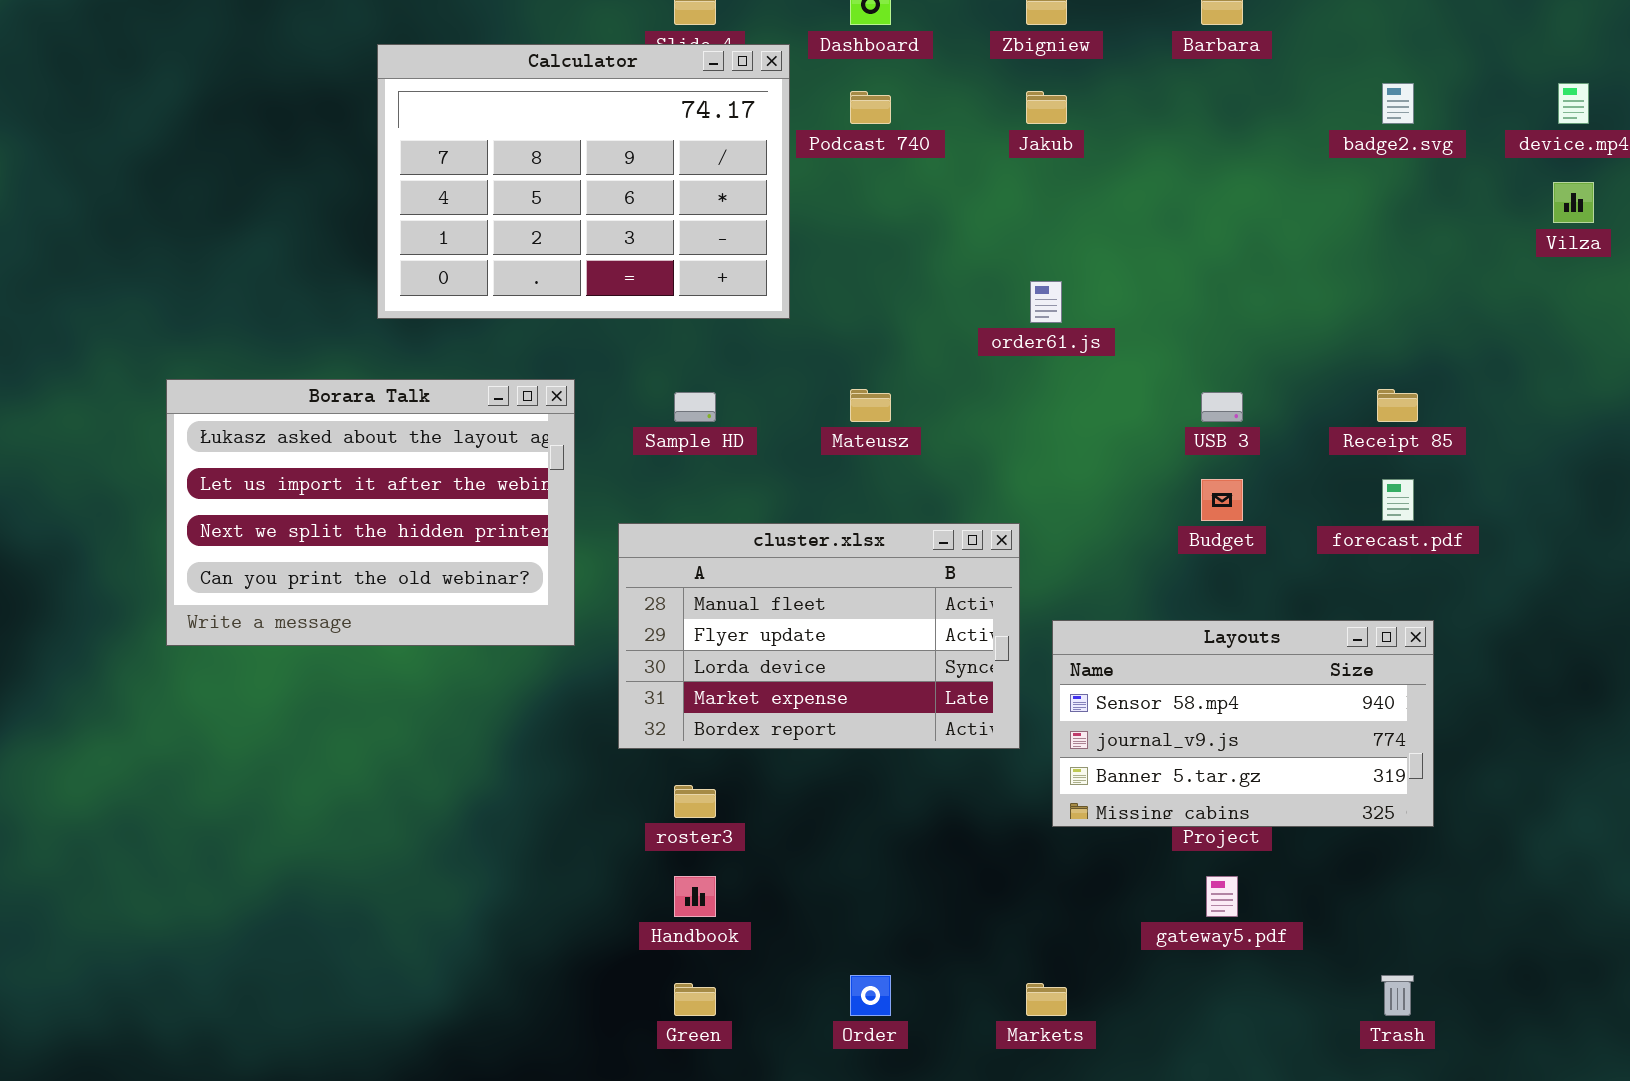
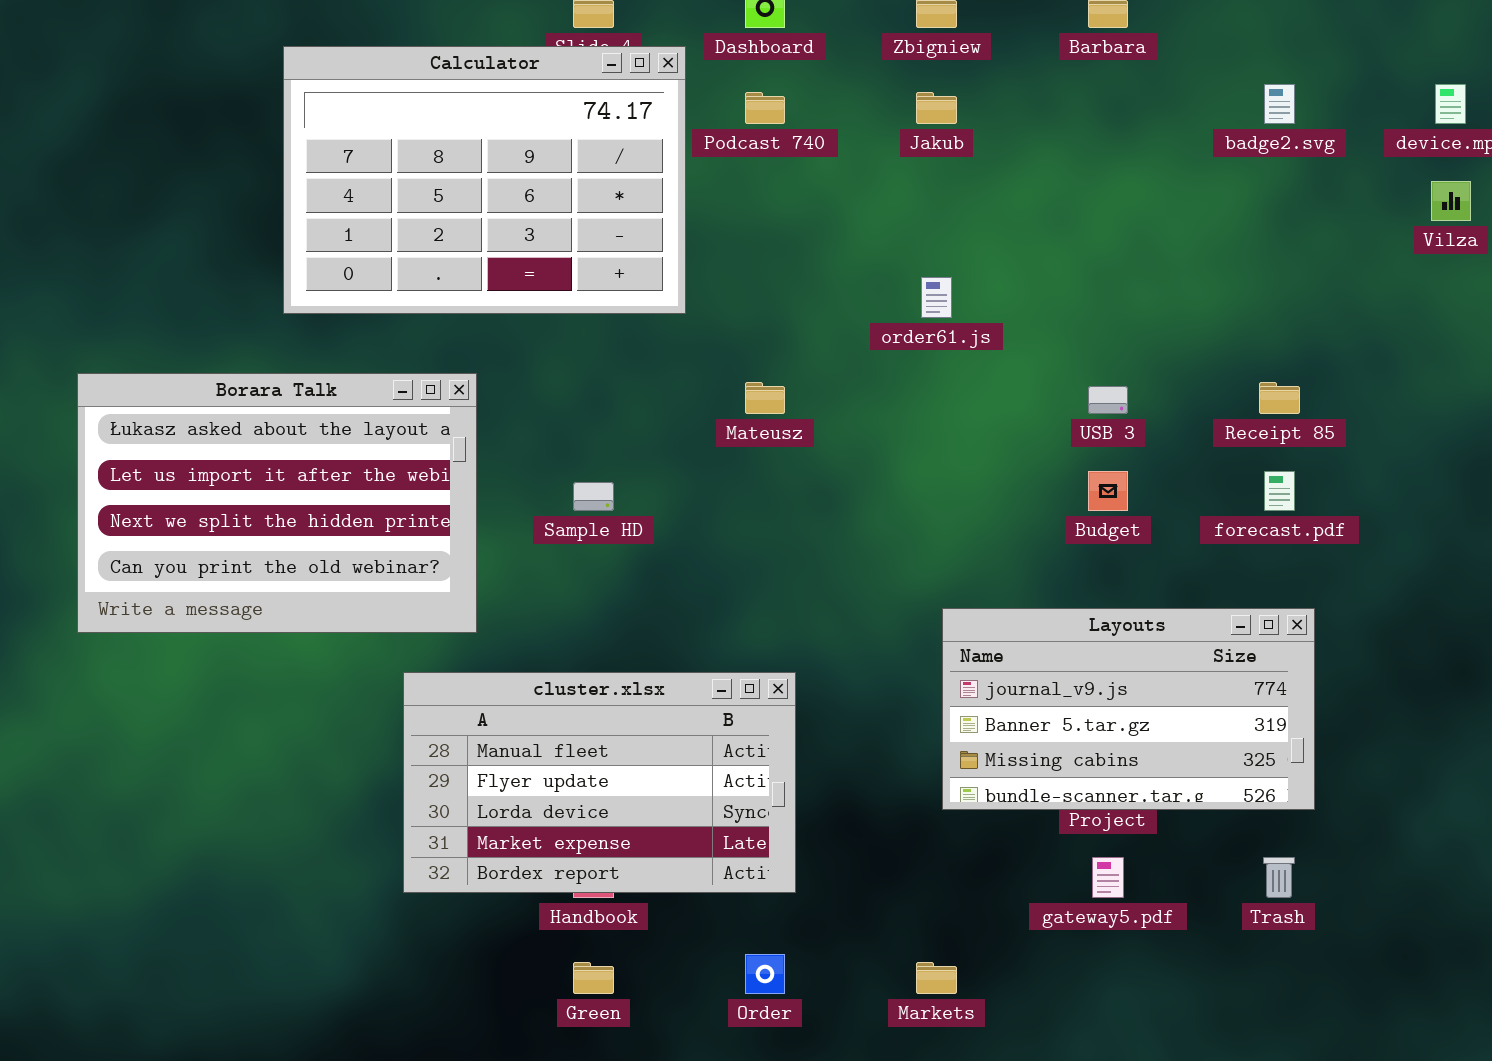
Sample HD: [674,392,716,422] -> [573,482,614,511], moved
cluster.xlsx: [618,523,1020,749] -> [403,672,796,893], moved
Layouts: [1052,620,1434,827] -> [942,608,1315,810], scrolled down 1 row
Trash: [1381,975,1414,1016] -> [1263,857,1295,898], moved

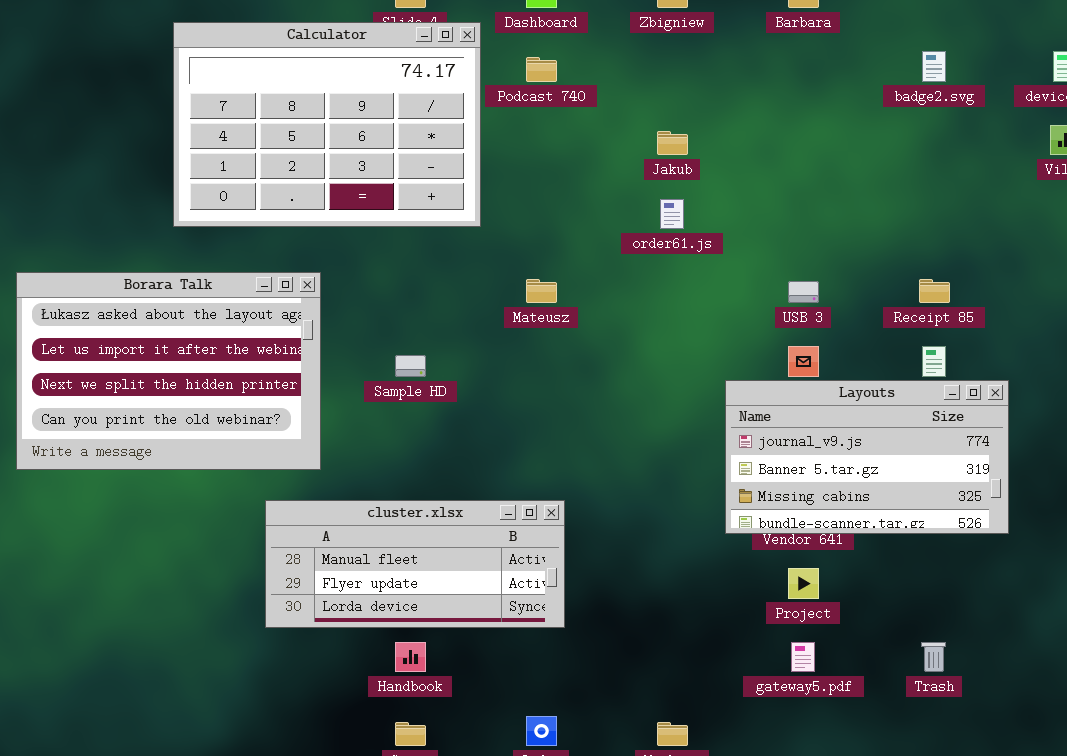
Jakub: [916,92,957,124] -> [657,131,688,155], moved
Layouts: [942,608,1315,810] -> [725,380,1009,534], moved
cluster.xlsx: [403,672,796,893] -> [265,500,565,628], resized

